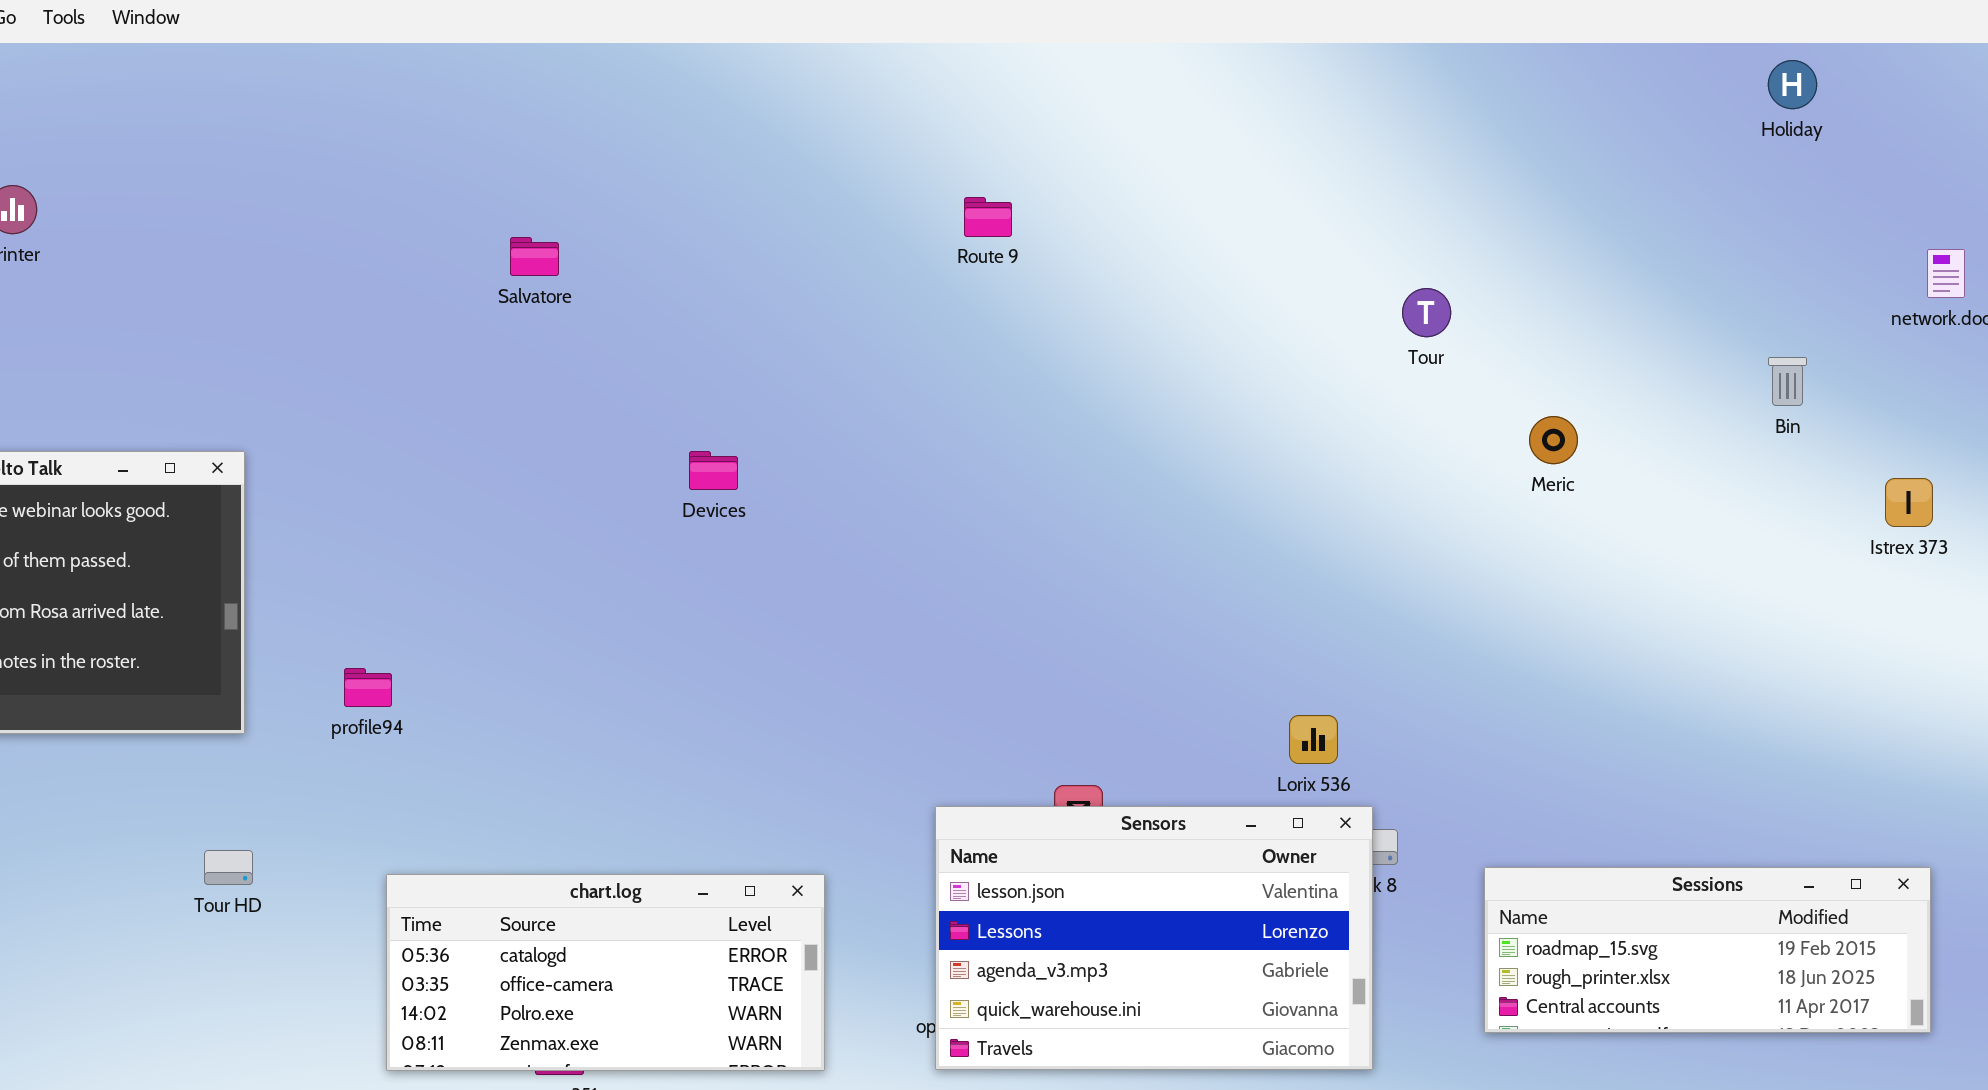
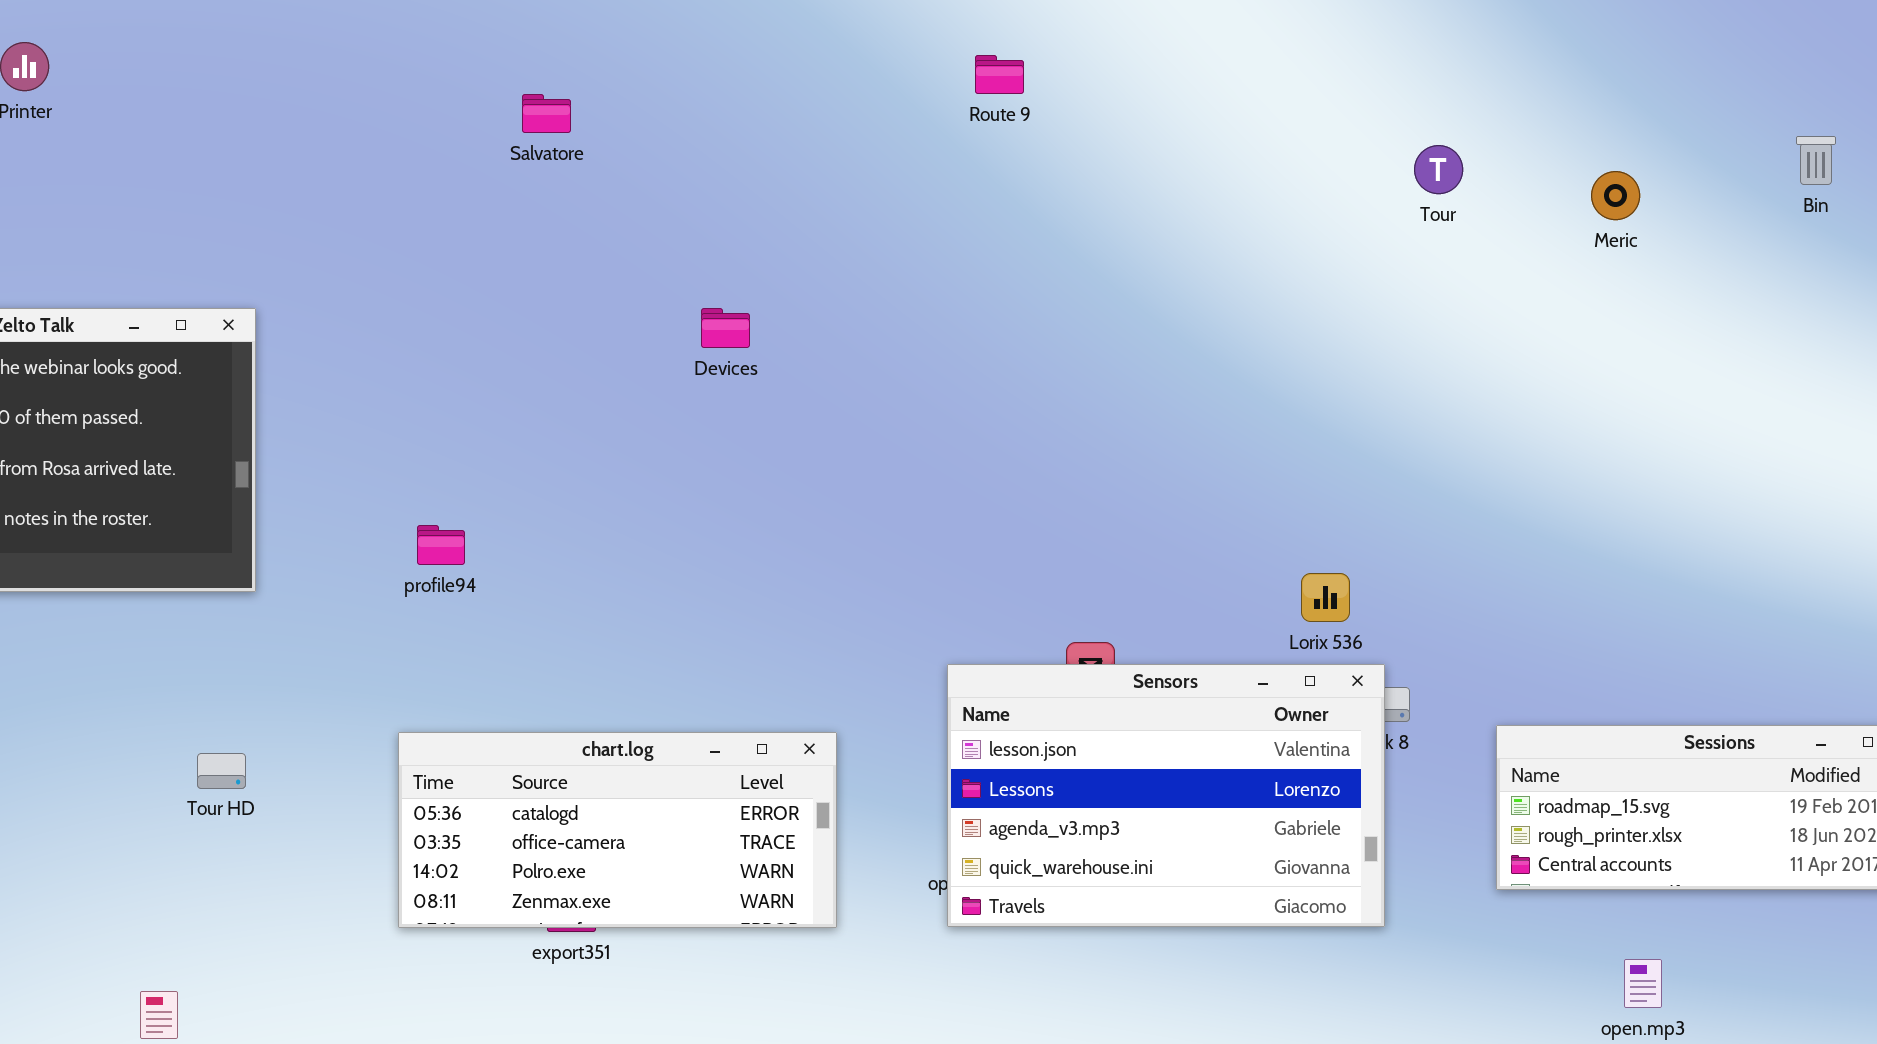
Bin: [1768,357,1807,406] -> [1796,136,1836,185], moved
Meric: [1529,416,1578,464] -> [1591,171,1640,220], moved
profile94: [344,668,392,707] -> [417,525,465,565], moved
Tour HD: [204,850,253,885] -> [197,753,246,789], moved

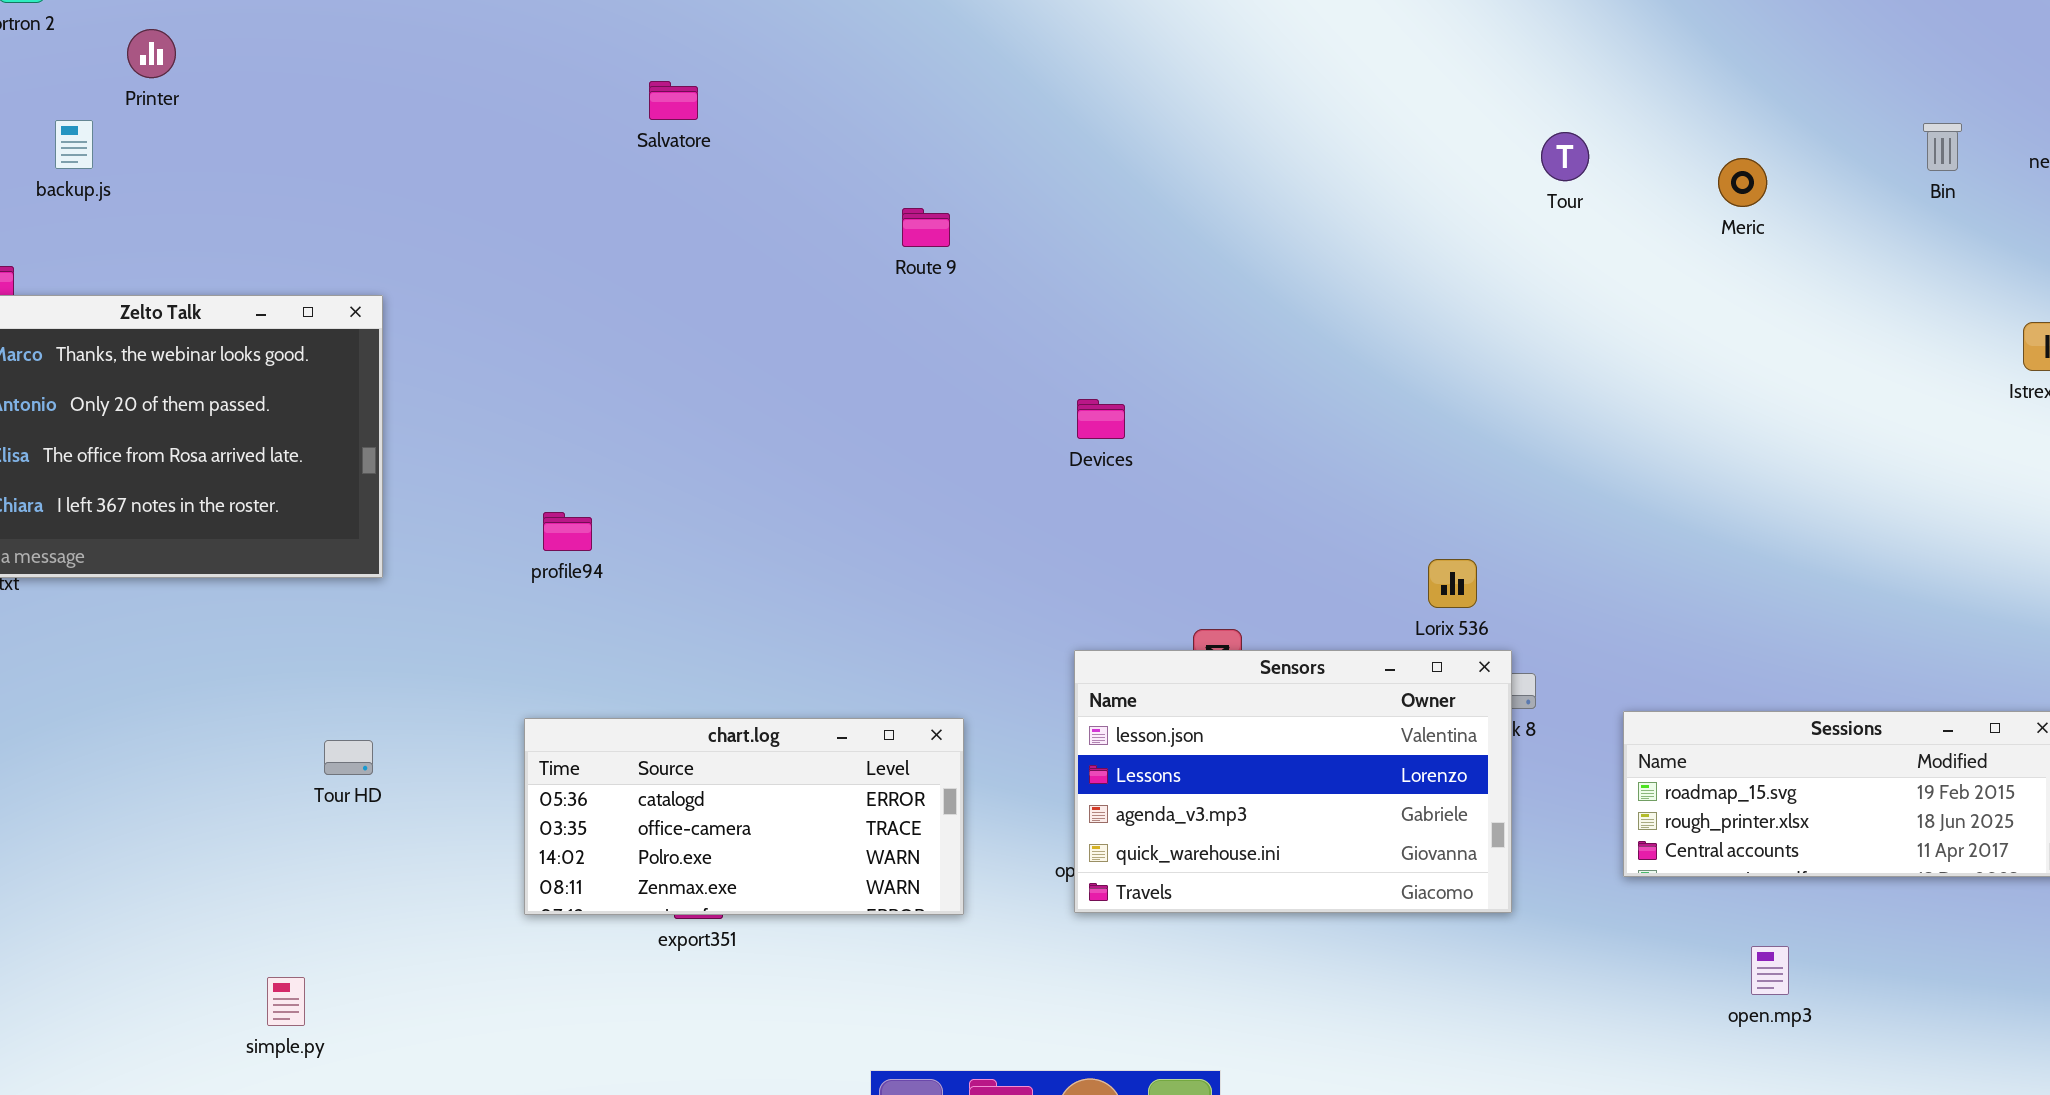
Route 9: [975,55,1024,94] -> [902,208,950,247], moved
Devices: [701,308,750,348] -> [1077,399,1125,439], moved

